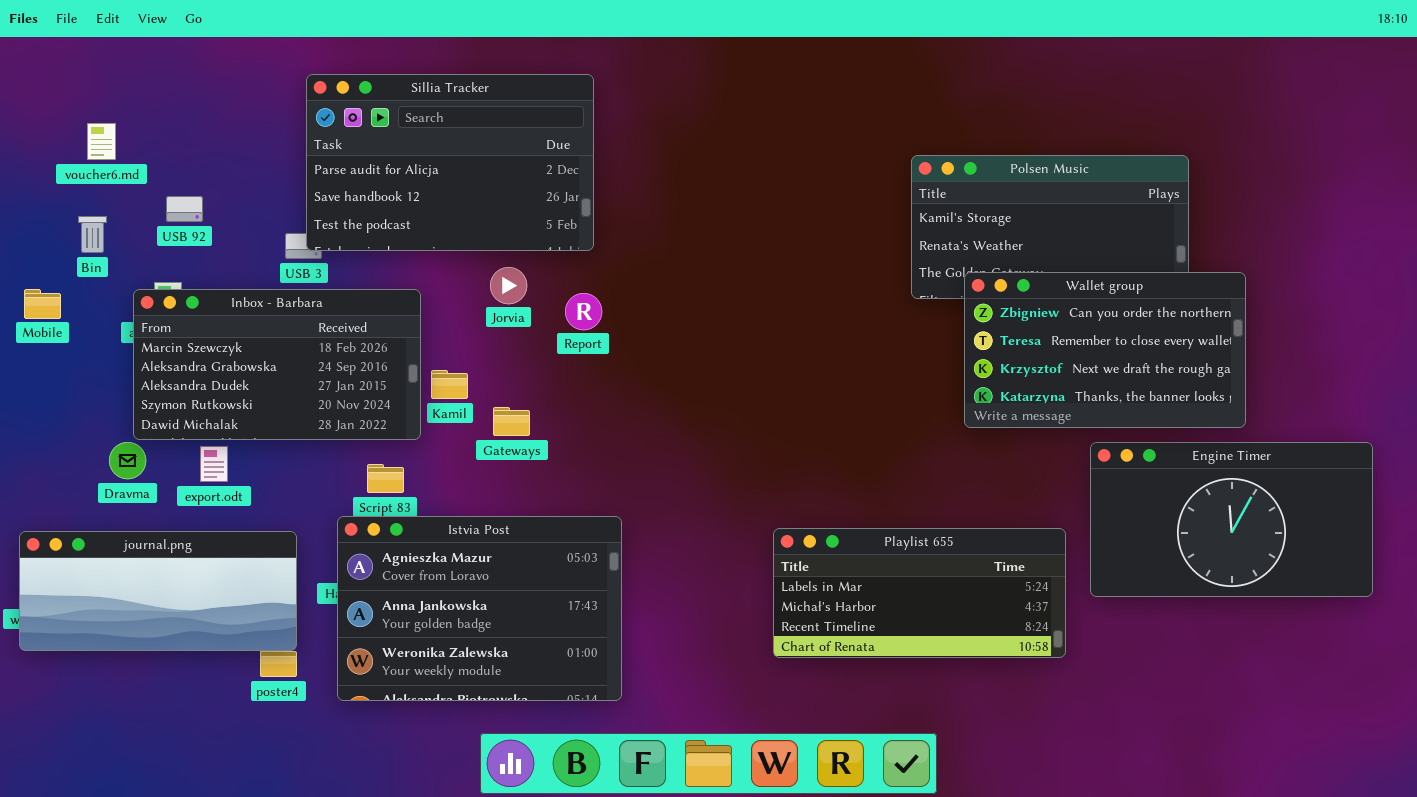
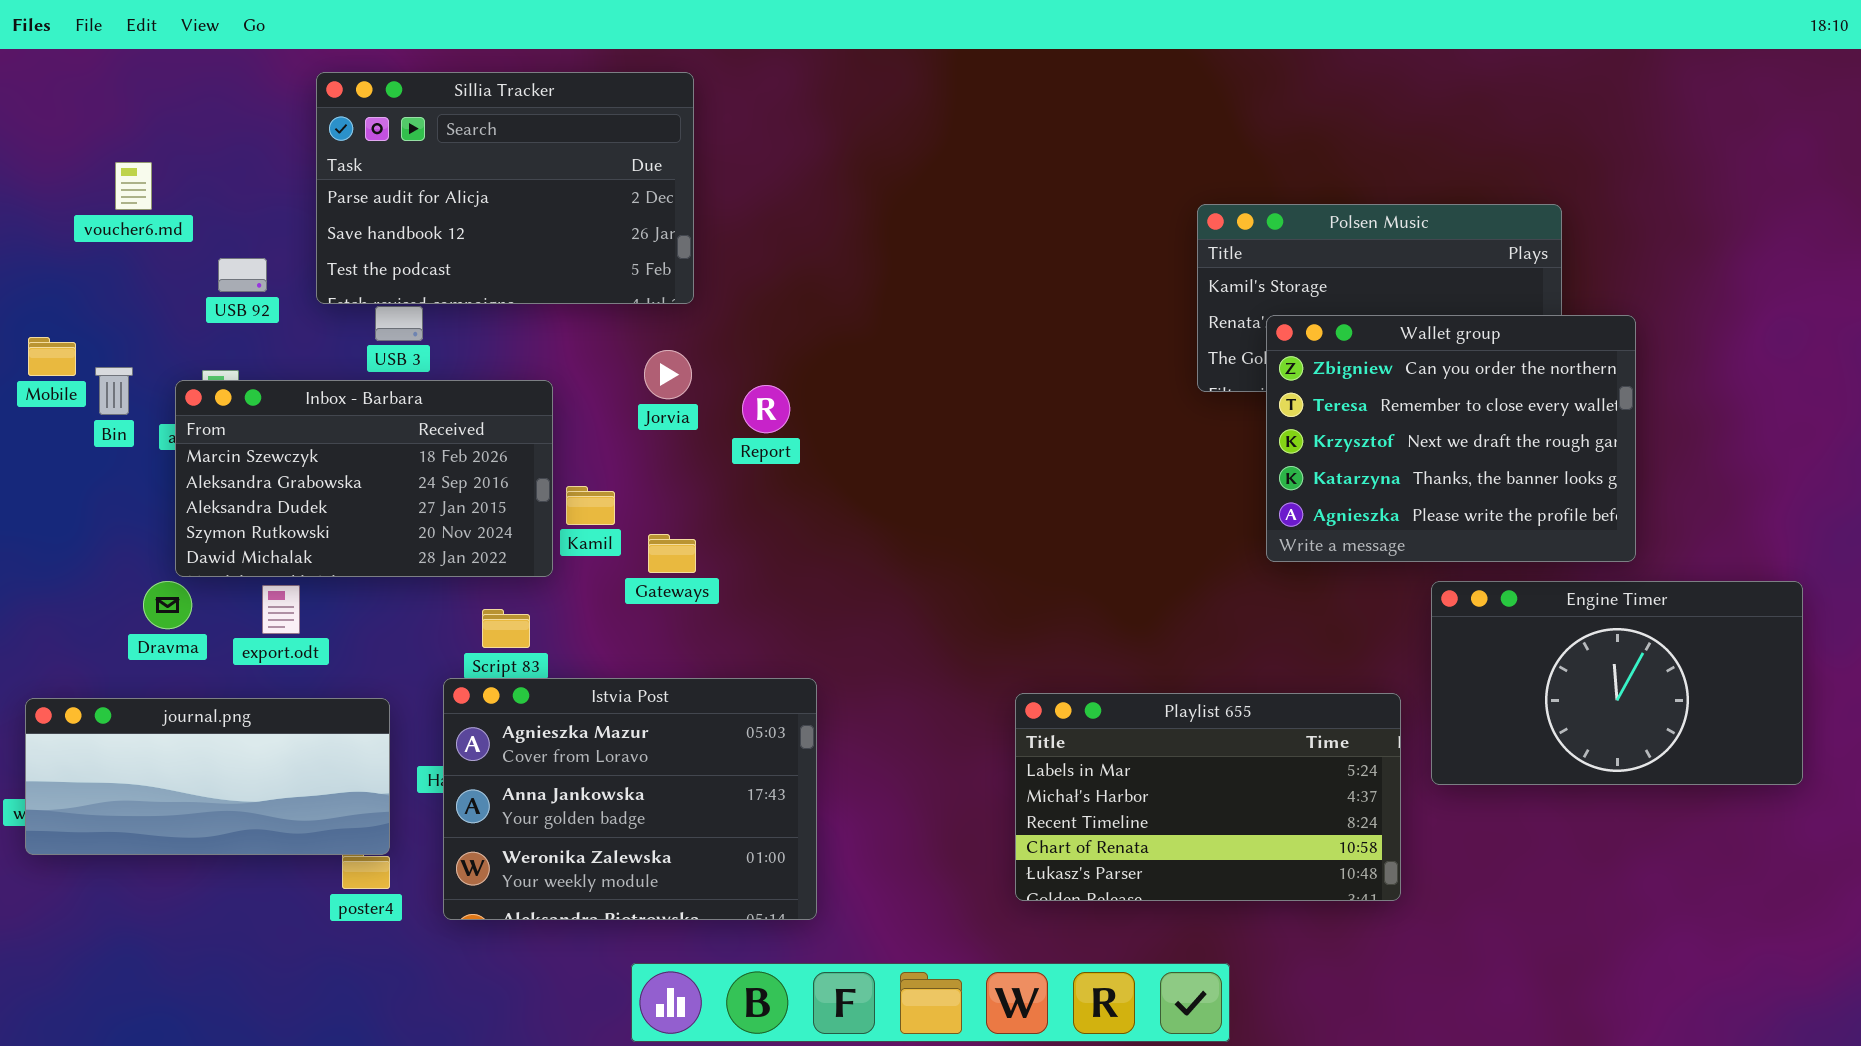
Sillia Tracker: [306,74,594,251] -> [316,72,694,304], moved
Bin: [78,216,107,253] -> [95,367,133,415], moved
Wallet group: [964,272,1246,428] -> [1266,315,1636,562], resized
Mobile: [24,289,61,319] -> [28,337,76,376], moved
Playlist 655: [773,528,1066,658] -> [1015,693,1401,901], resized

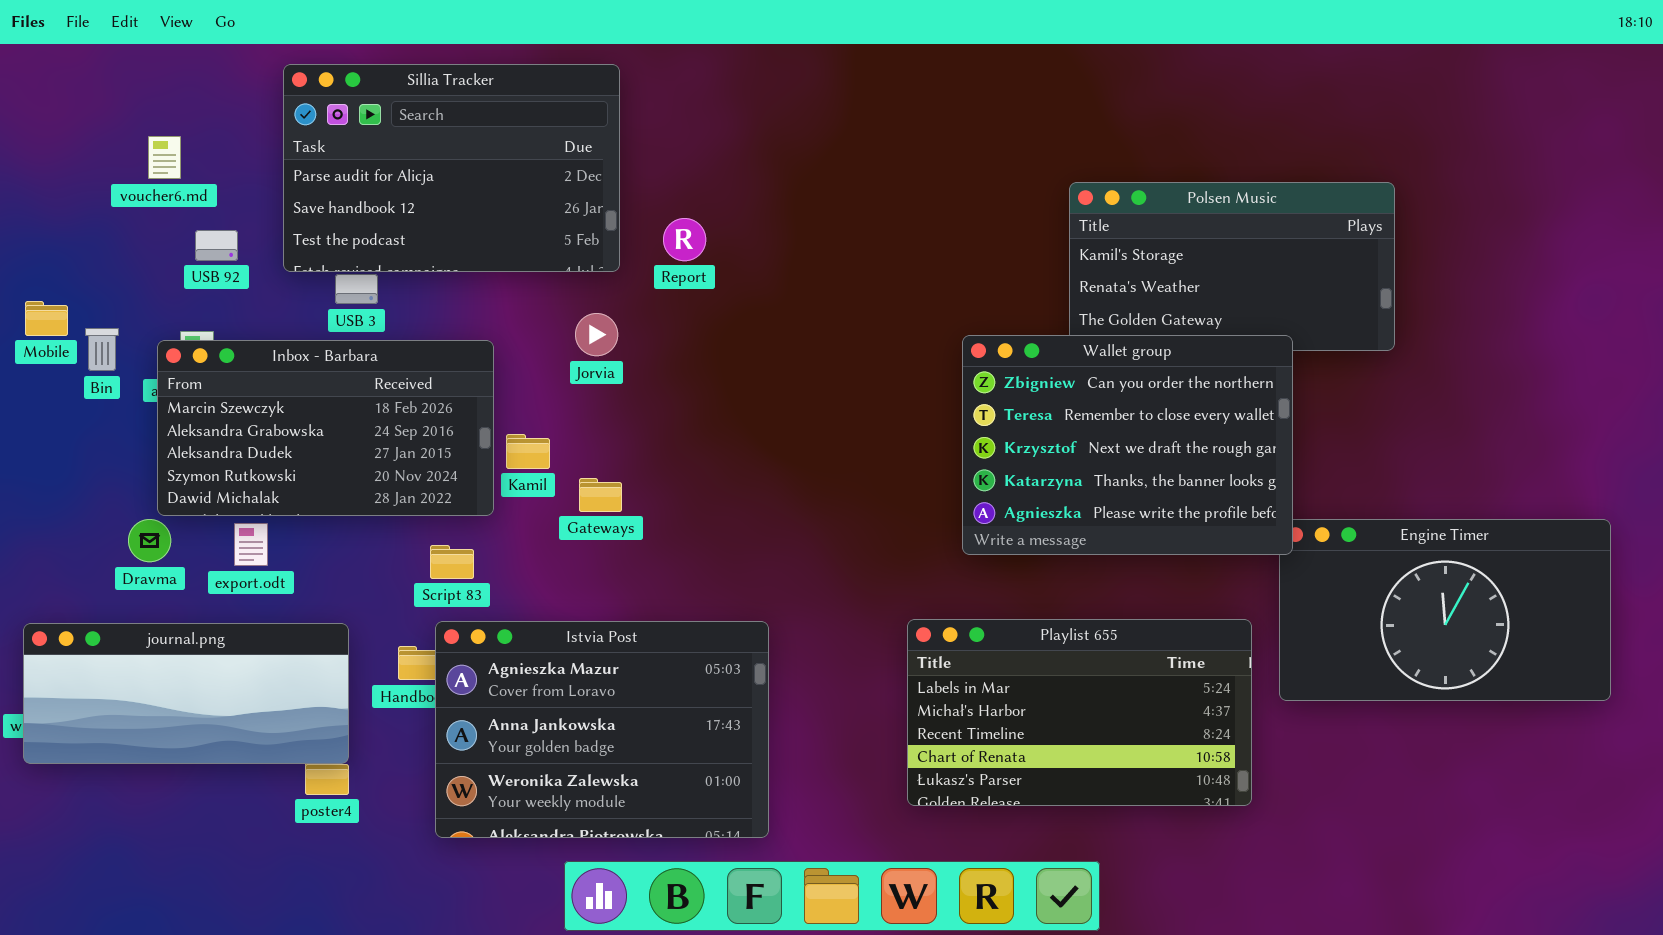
voucher6.md: [115,162,152,210] -> [148,136,181,179], moved
Wallet group: [1266,315,1636,562] -> [962,335,1293,555], moved
Report: [742,385,790,433] -> [663,218,706,261], moved
Istvia Post: [443,678,817,920] -> [435,621,769,838], moved

